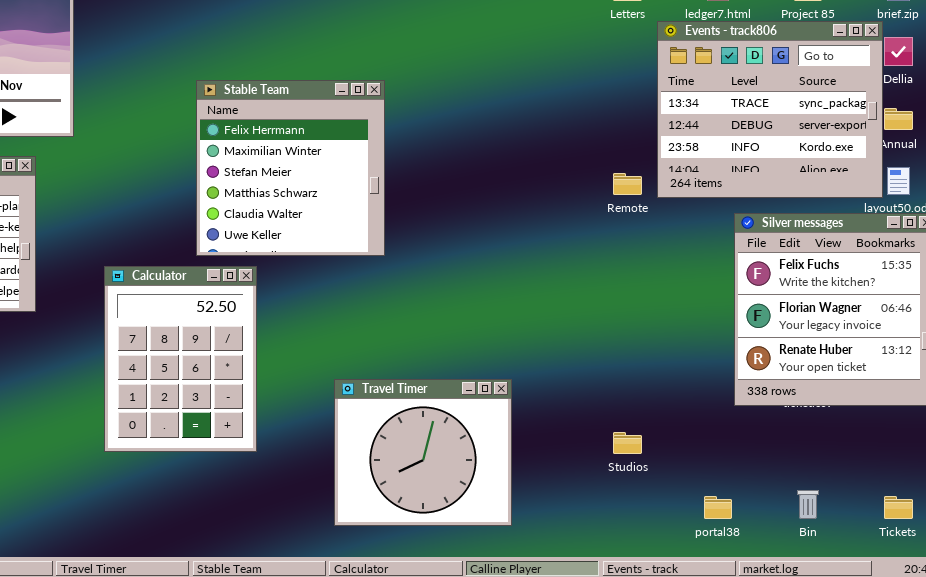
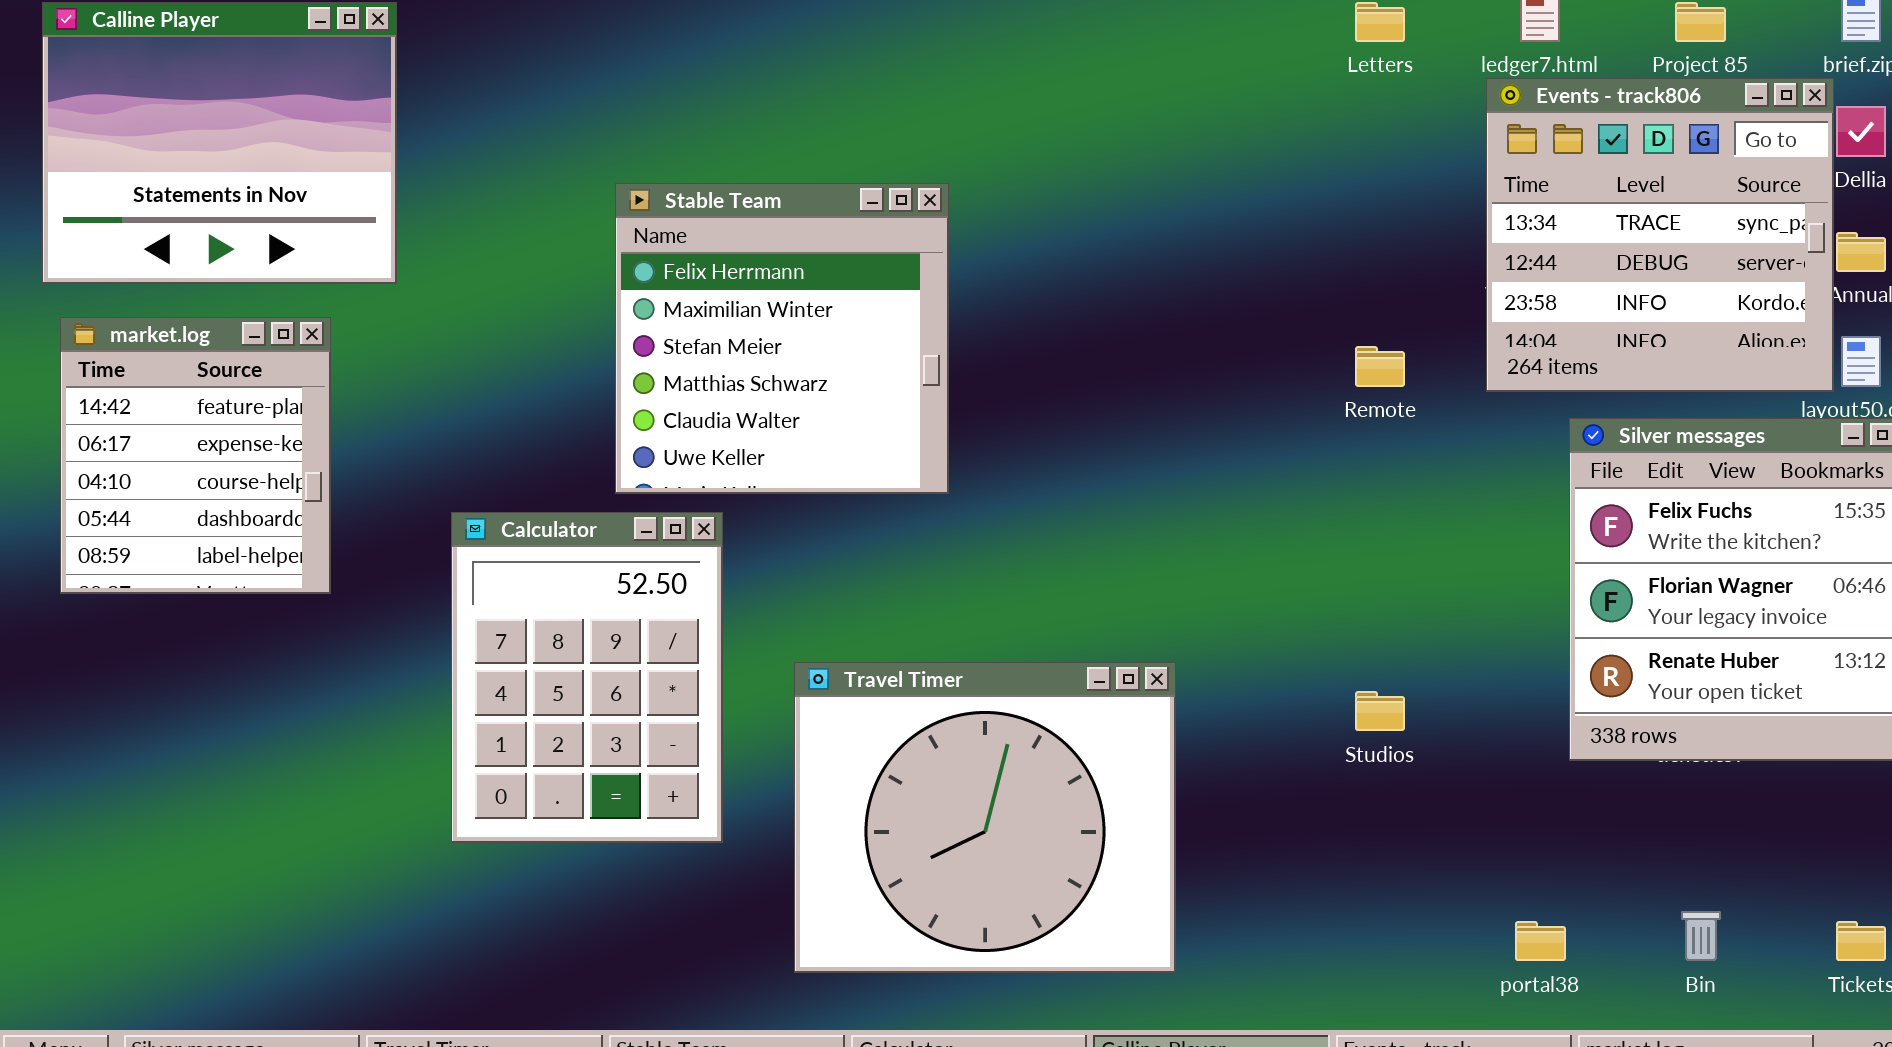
Events - track806: [657,21,883,198] -> [1486,78,1834,392], resized
Travel Timer: [334,379,512,526] -> [794,662,1176,973], resized
Studios: [613,432,642,454] -> [1355,691,1405,731], moved

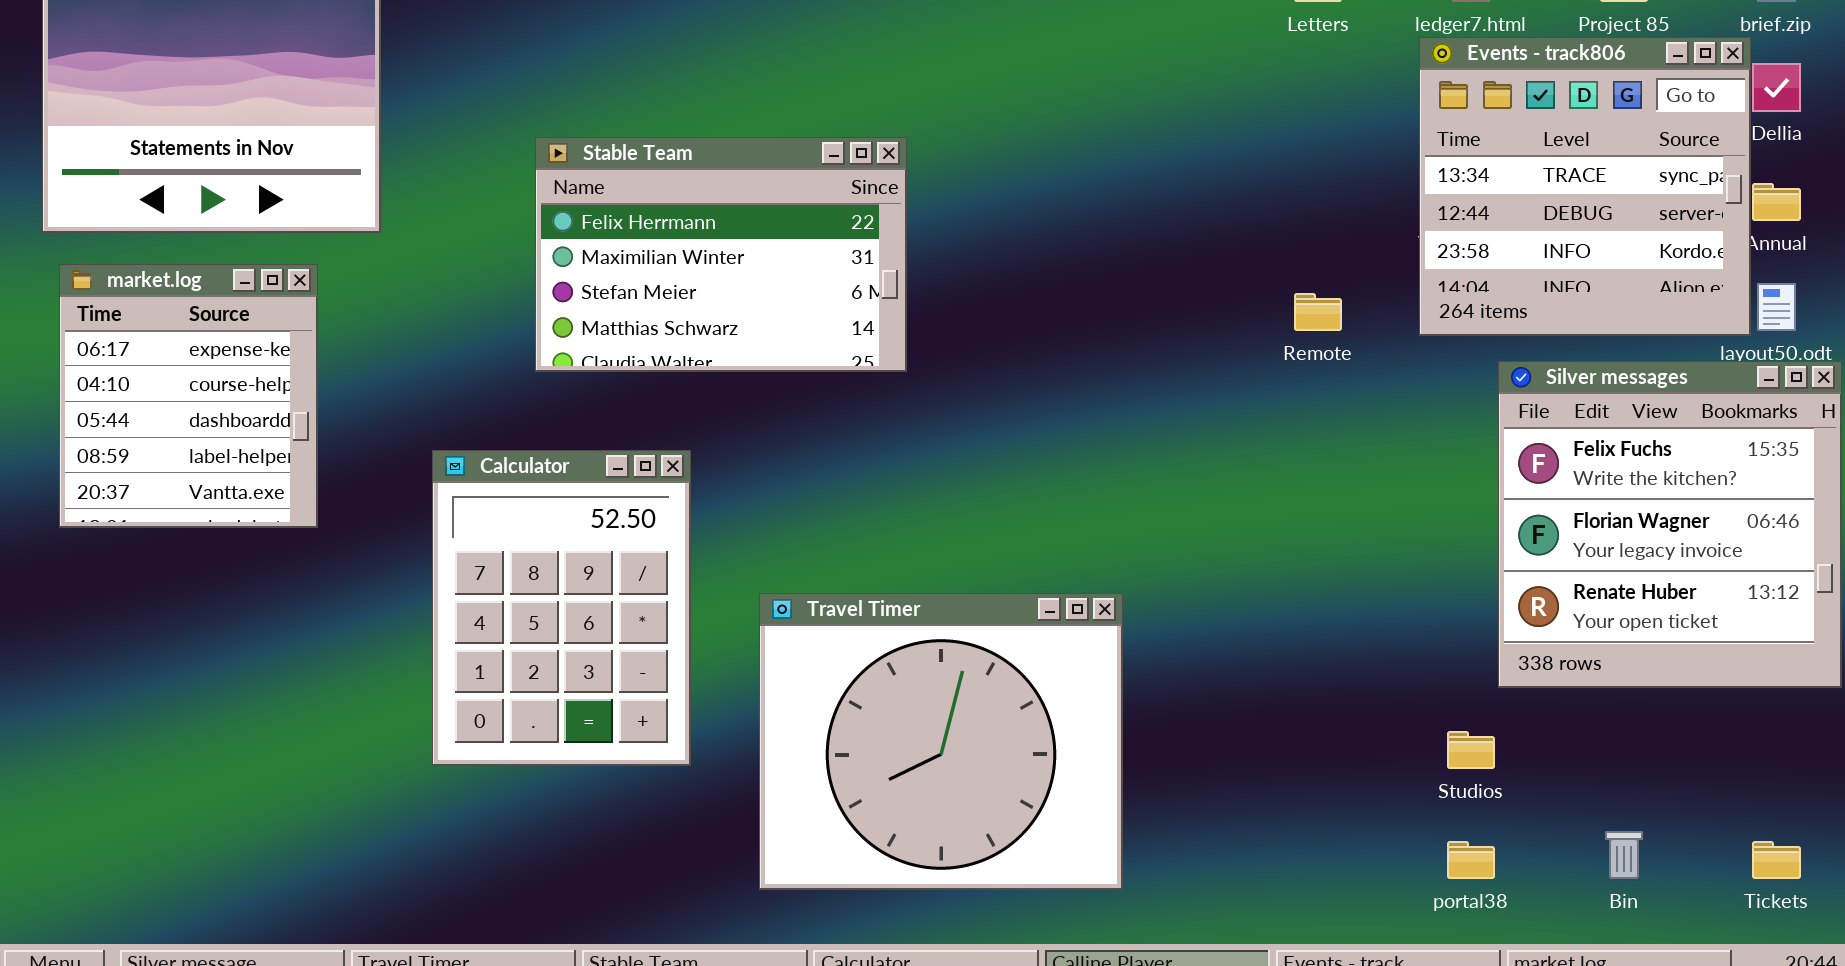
Stable Team: [615,183,949,494] -> [535,137,907,372], resized
market.log: [60,317,331,594] -> [59,264,318,528], scrolled down 1 row
Studios: [1355,691,1405,731] -> [1447,731,1495,769], moved

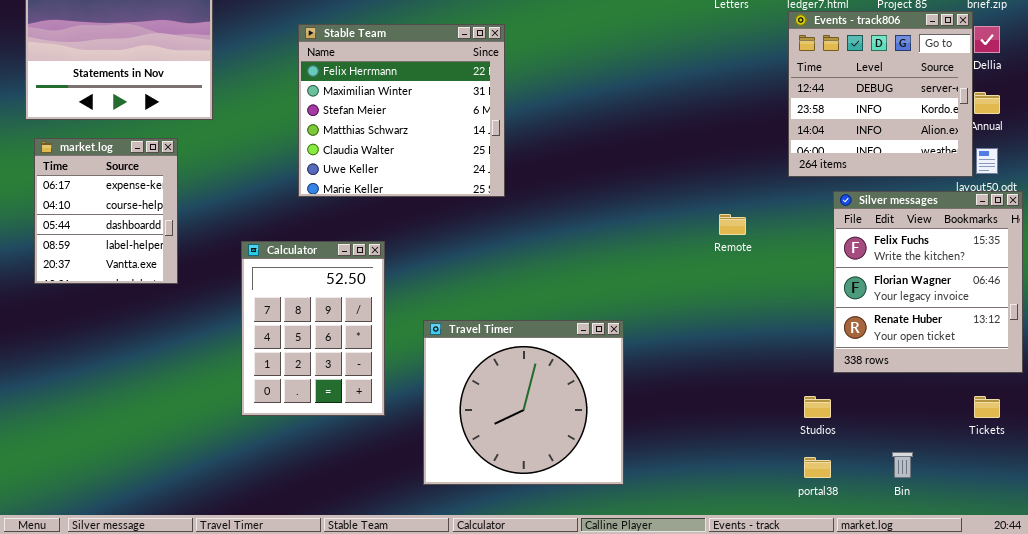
Events - track806: [1419,37,1751,336] -> [788,11,973,177], scrolled down 1 row
Stable Team: [535,137,907,372] -> [298,24,505,197], resized
Remote: [1294,293,1342,331] -> [719,214,746,235], moved
Tickets: [1752,841,1801,879] -> [974,396,1000,418], moved

